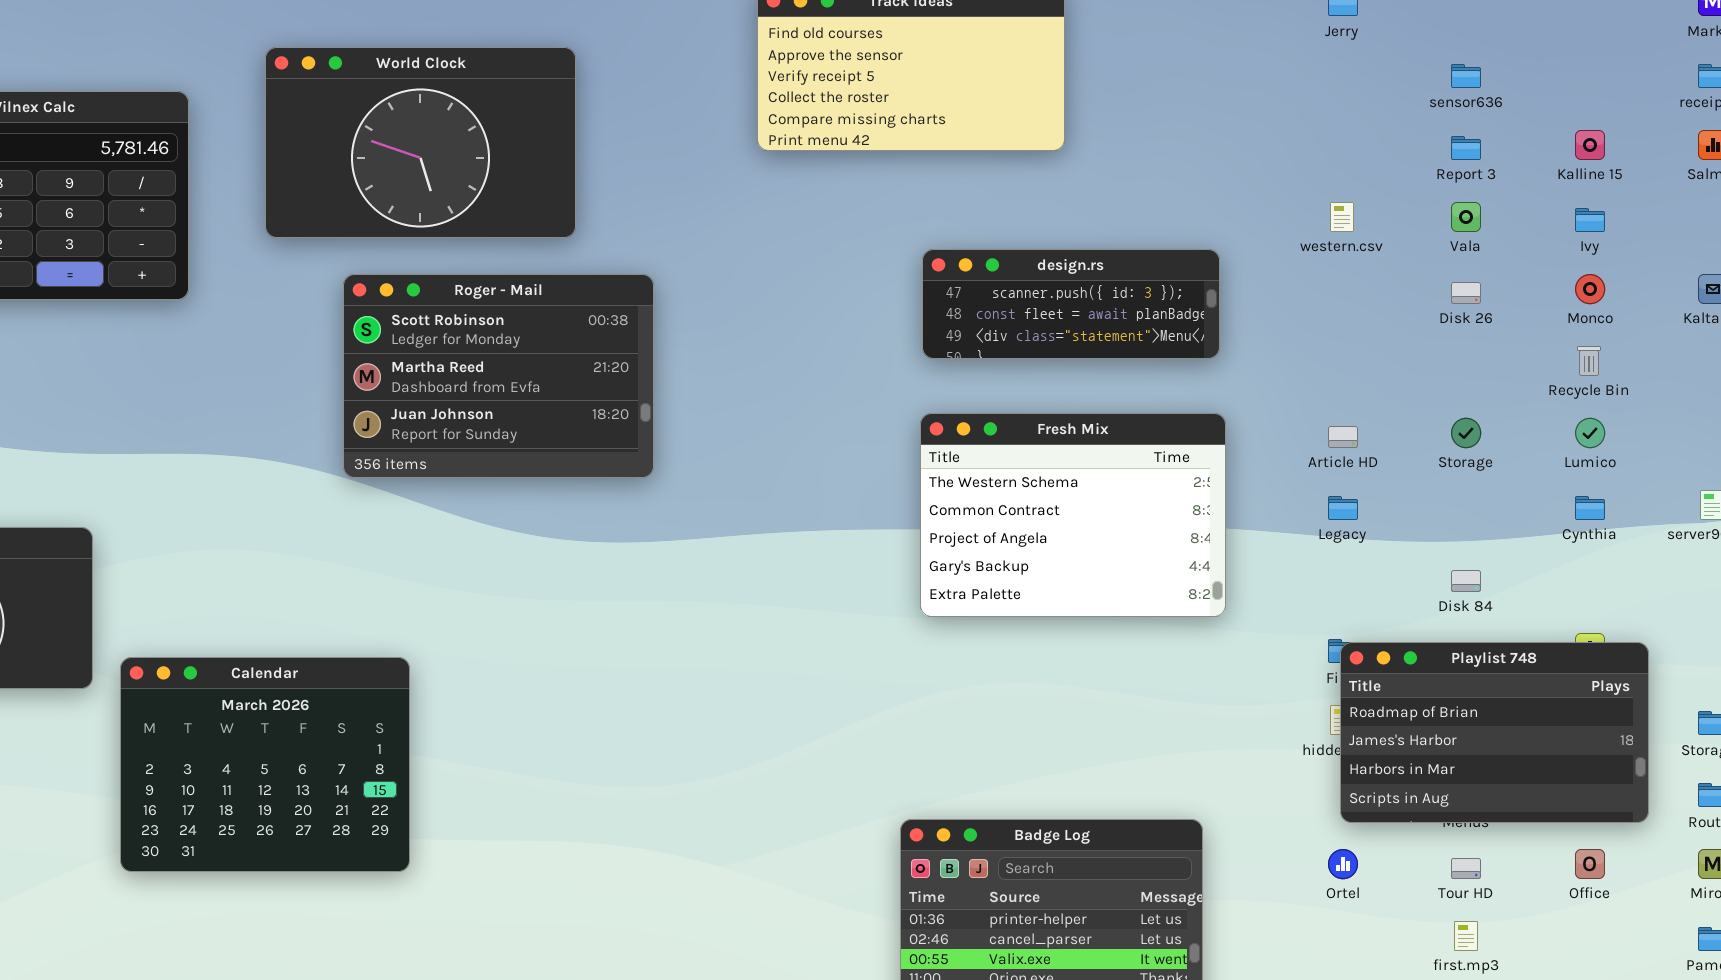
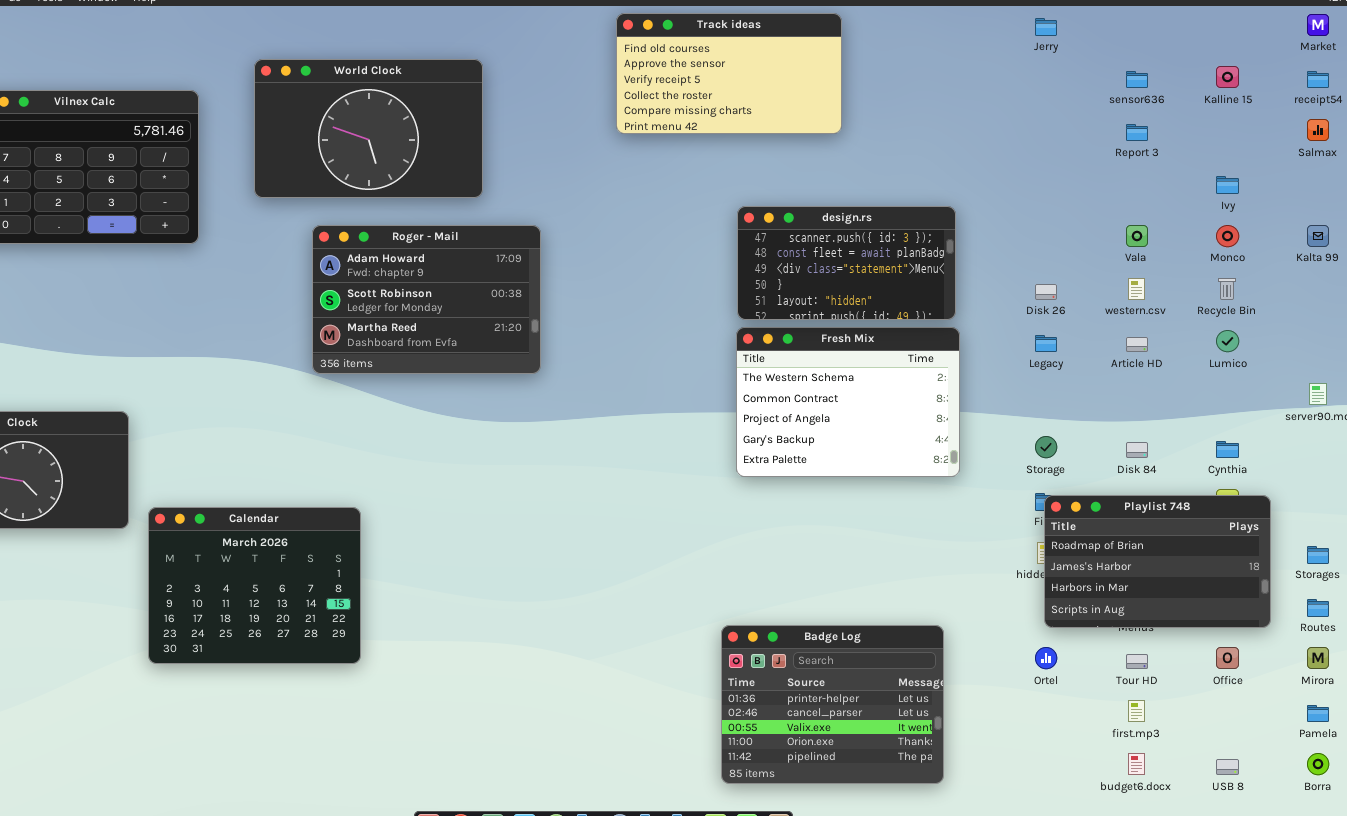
Kalline 15: [1575,130,1605,160] -> [1216,66,1239,88], moved
western.csv: [1330,202,1354,232] -> [1128,278,1145,300], moved
Vala: [1451,202,1481,232] -> [1126,225,1148,247], moved
design.rs: [922,249,1220,359] -> [737,206,956,320], resized
Roger - Mail: [343,274,654,478] -> [312,225,541,374], scrolled up 1 row
Disk 26: [1451,282,1481,304] -> [1035,284,1057,300], moved
Storage: [1451,418,1481,448] -> [1035,436,1057,458], moved
Article HD: [1328,426,1358,448] -> [1126,337,1148,352], moved
Legacy: [1328,496,1358,520] -> [1035,335,1057,352], moved
Cynthia: [1575,496,1605,520] -> [1216,441,1239,458], moved

